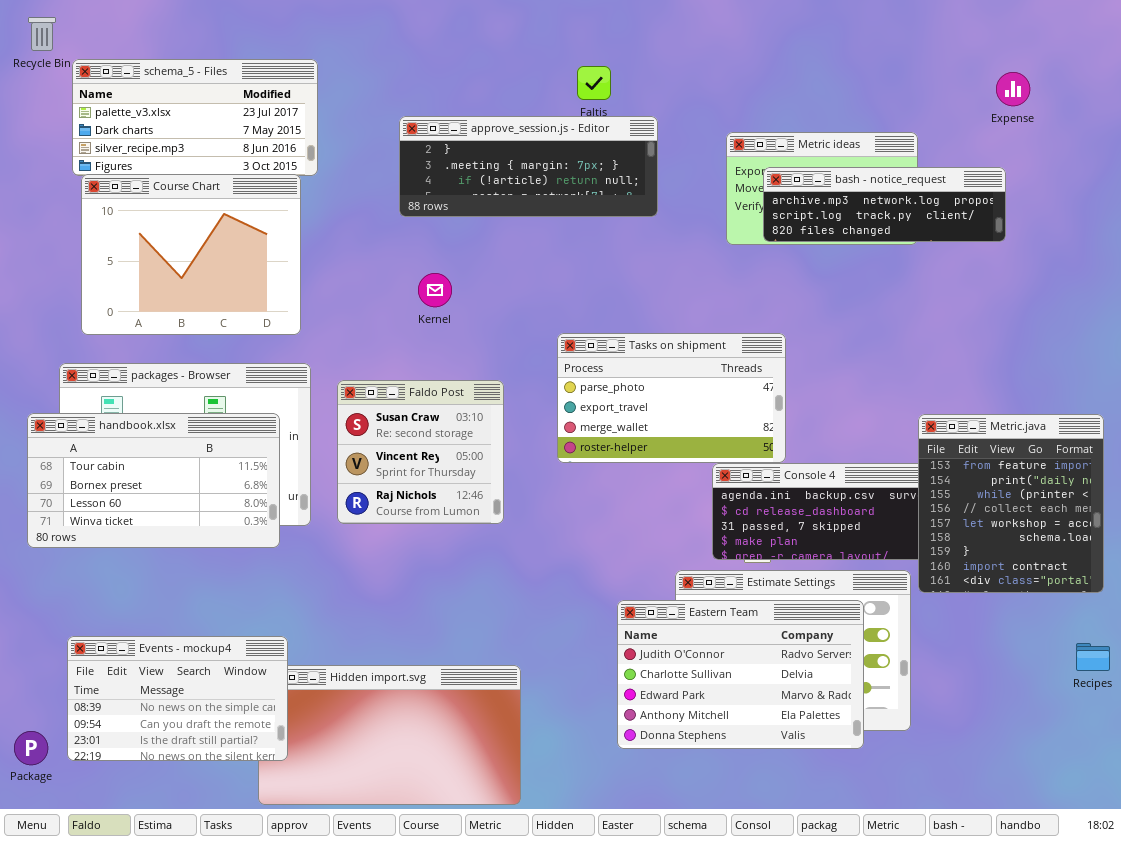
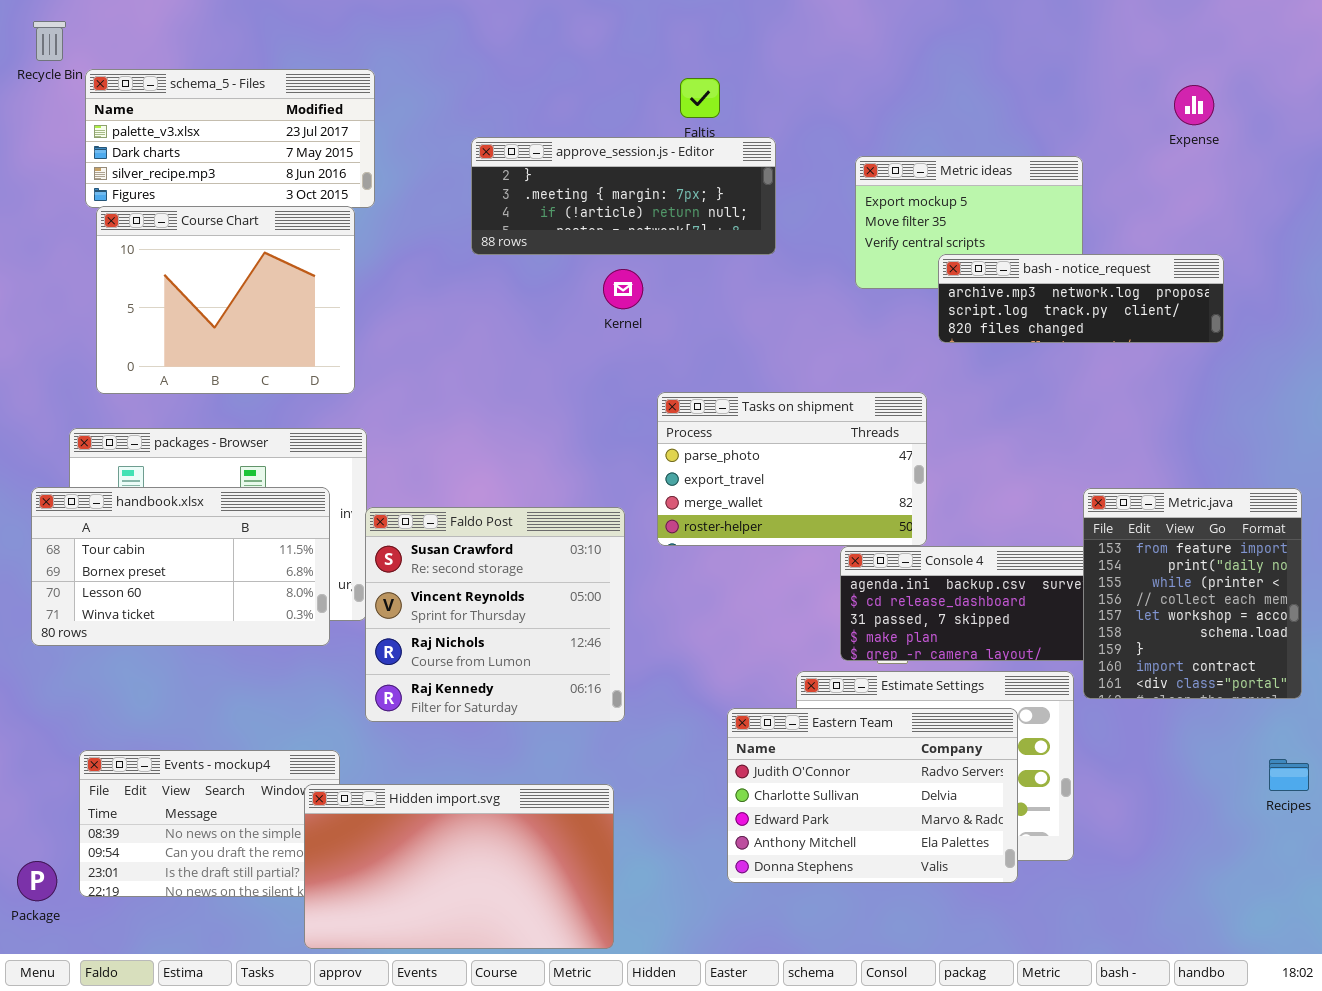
bash - notice_request: [763,167,1006,242] -> [938,254,1224,343], moved
Kernel: [418,273,452,307] -> [603,269,643,309], moved
Faldo Post: [337,380,504,524] -> [365,507,625,722], moved, resized
Hidden import.svg: [258,665,521,805] -> [304,784,614,949], raised

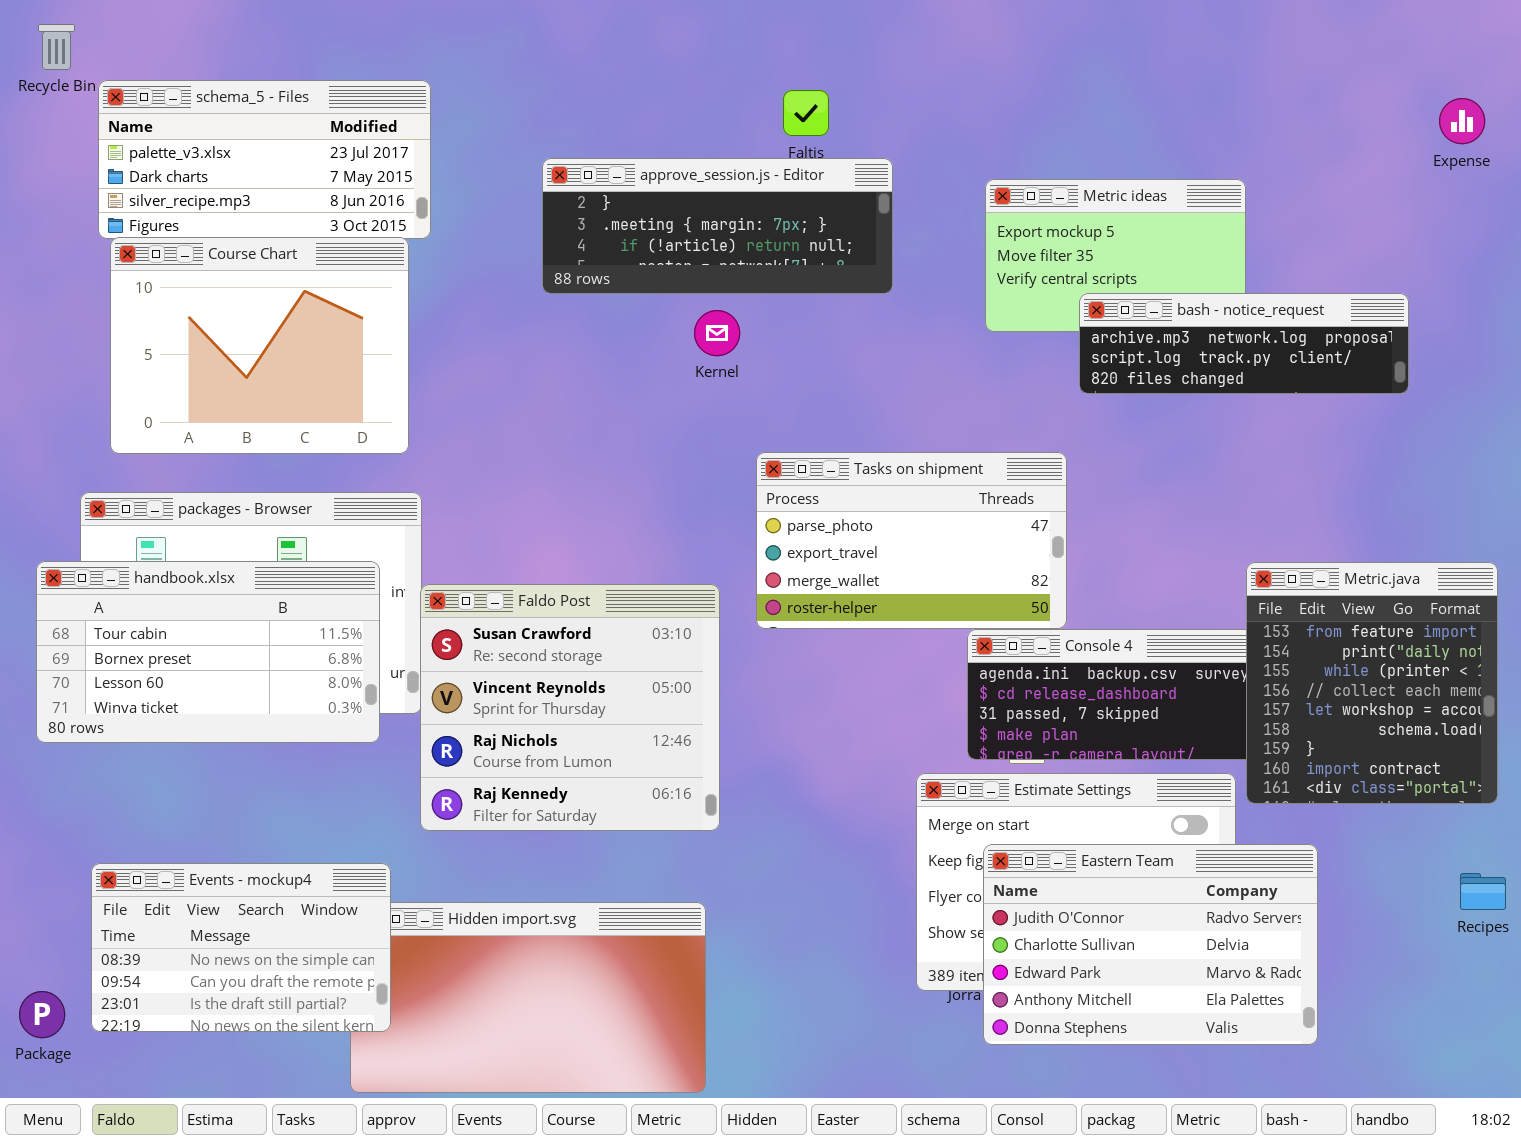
Expense: [1174,85,1214,125] -> [1439,98,1485,144], moved
Eastern Team: [727,708,1018,883] -> [983,844,1318,1045], moved
Events - mockup4: [79,750,340,897] -> [91,863,391,1032], raised

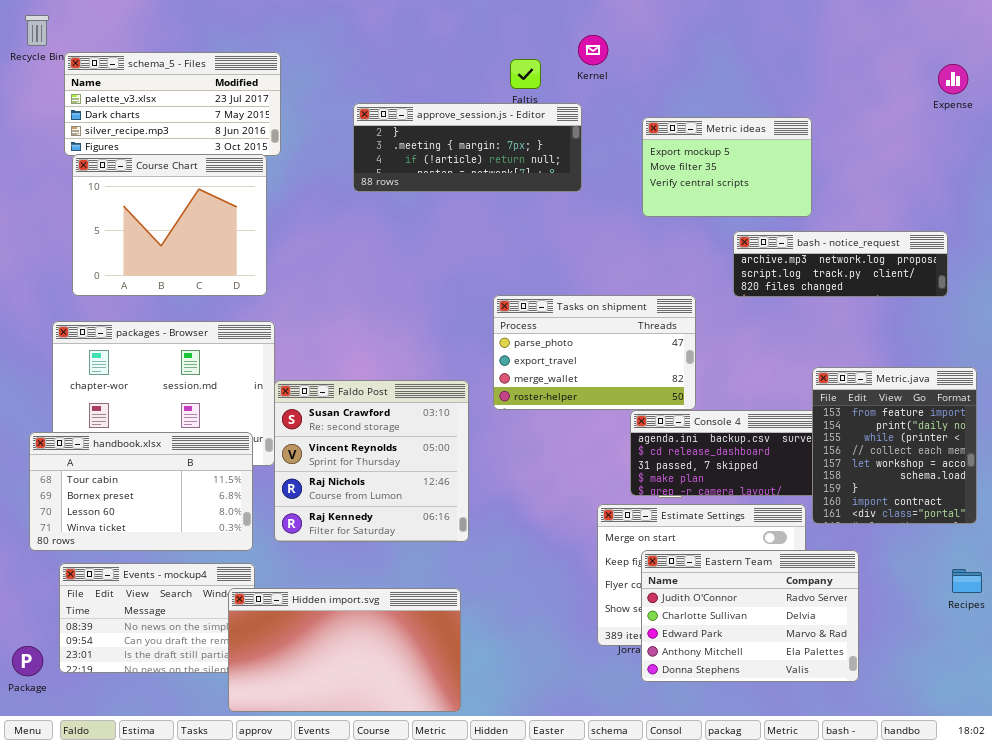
bash - notice_request: [1079,293,1409,394] -> [733,231,948,297], moved
Kernel: [694,310,740,356] -> [578,35,608,65], moved
handbook.xlsx: [36,561,380,743] -> [29,432,253,551], moved
Hidden import.svg: [350,902,706,1093] -> [228,588,461,712], raised

